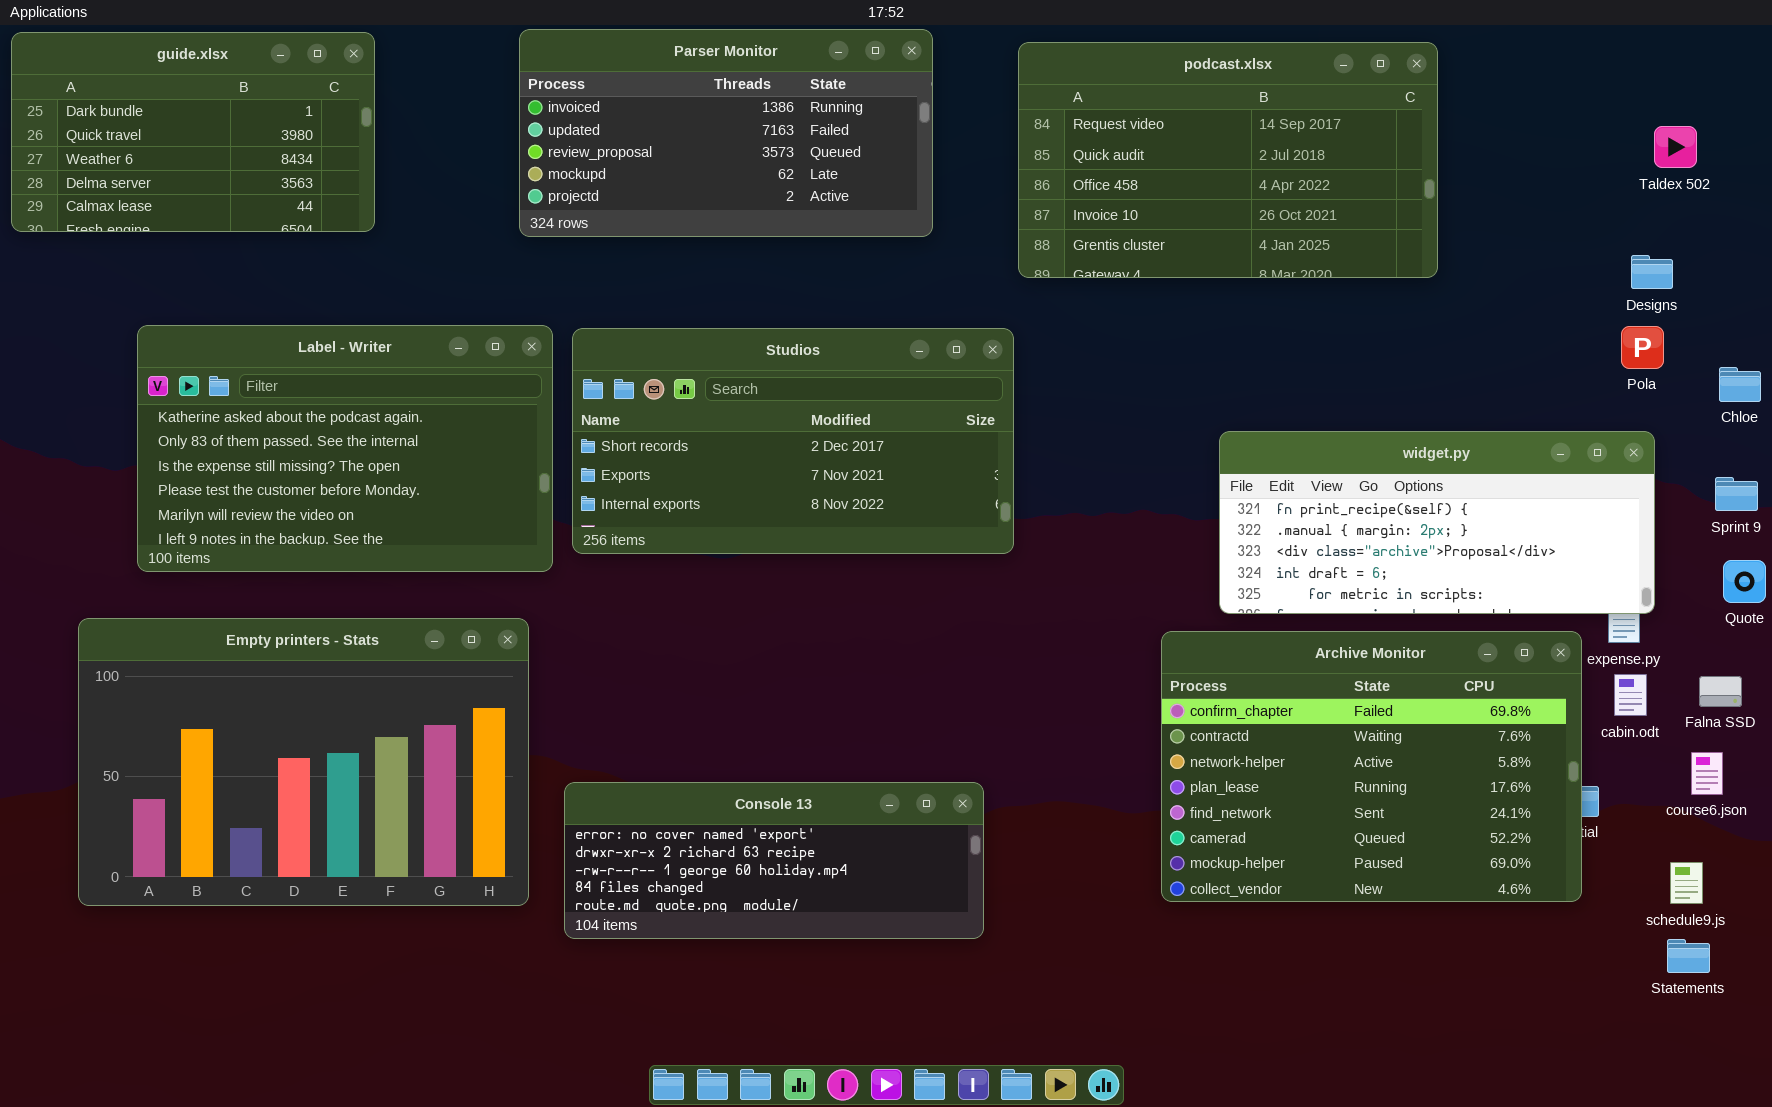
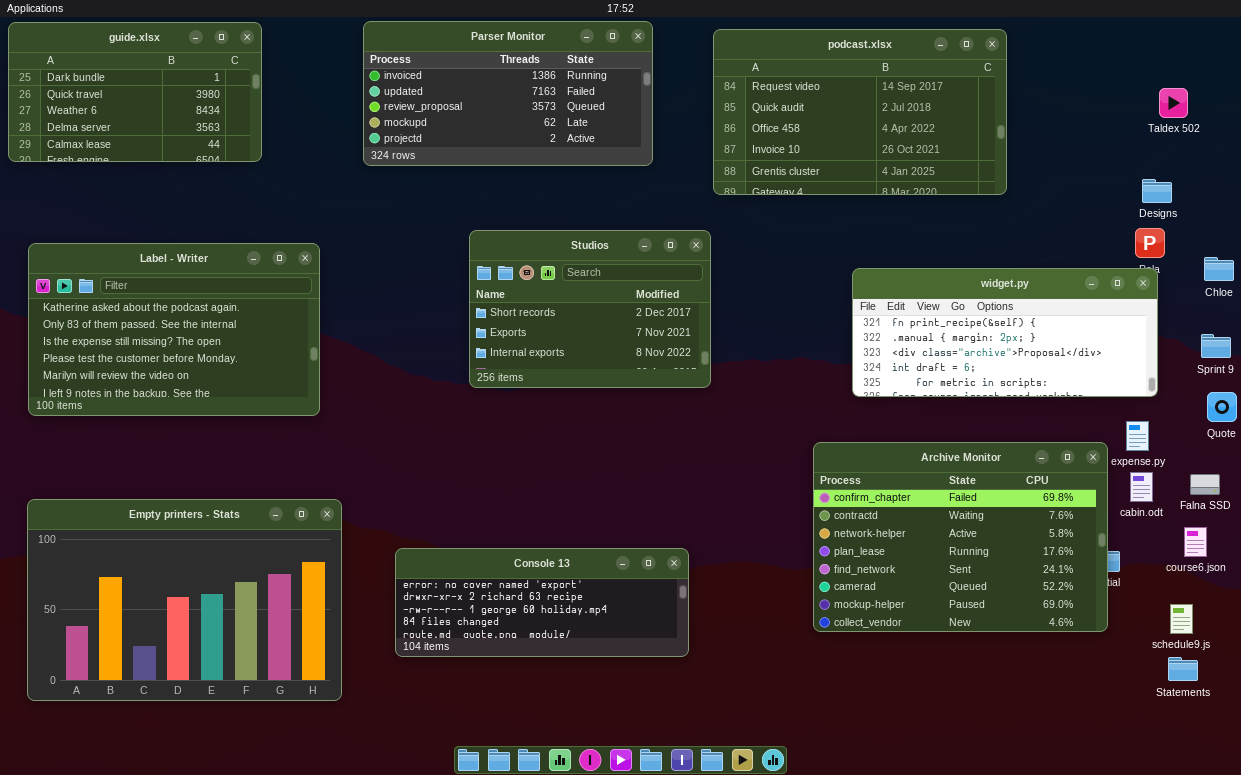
Label - Writer: [137,325,553,572] -> [28,243,320,416], moved
Studios: [572,328,1014,554] -> [469,230,711,388], resized
widget.py: [1219,431,1655,614] -> [852,268,1158,397], moved
Empty printers - Stats: [78,618,529,906] -> [27,499,342,701], moved

